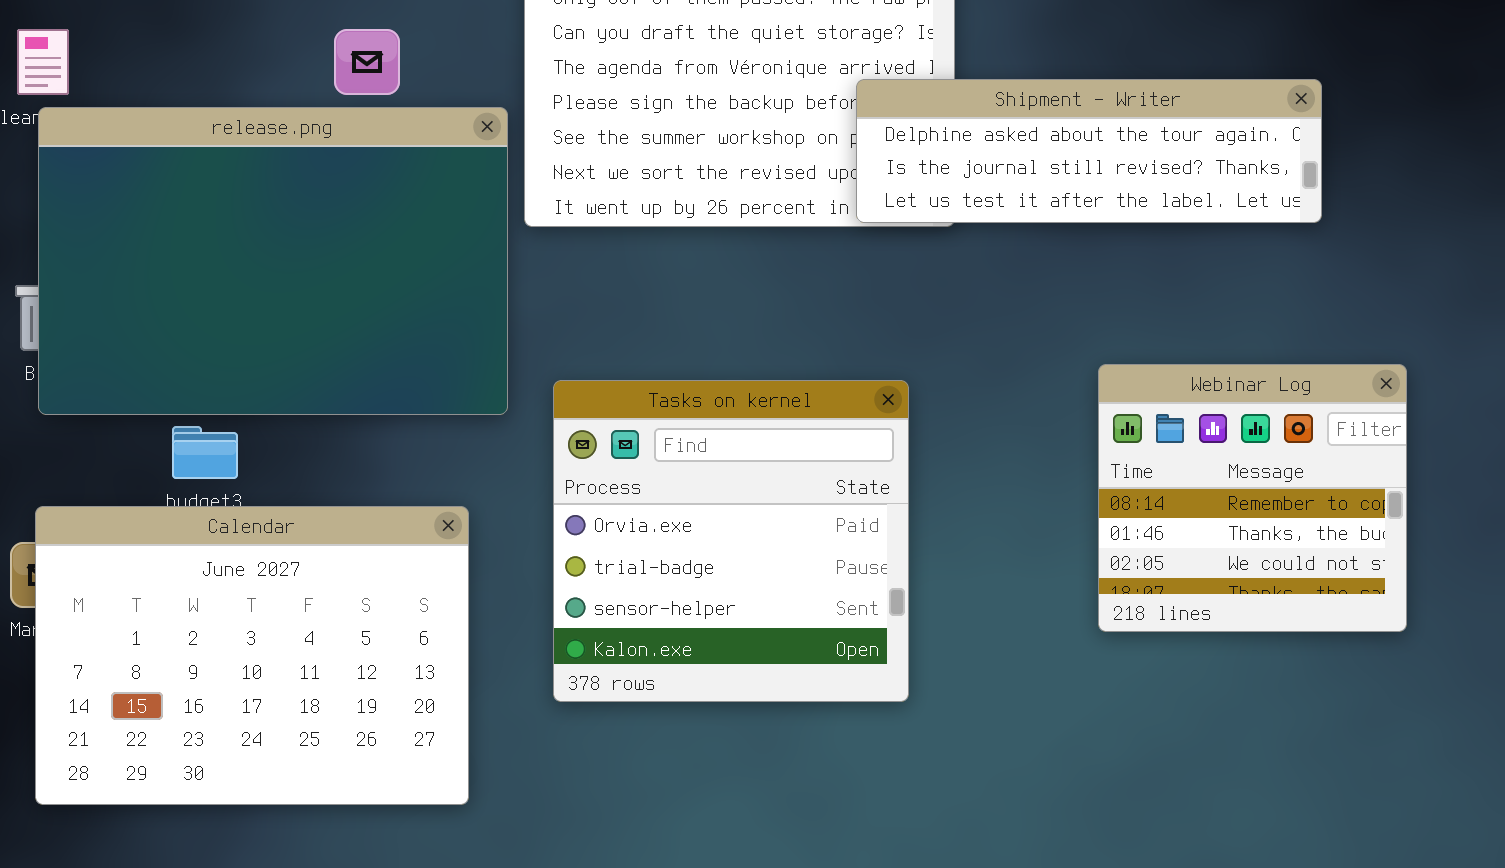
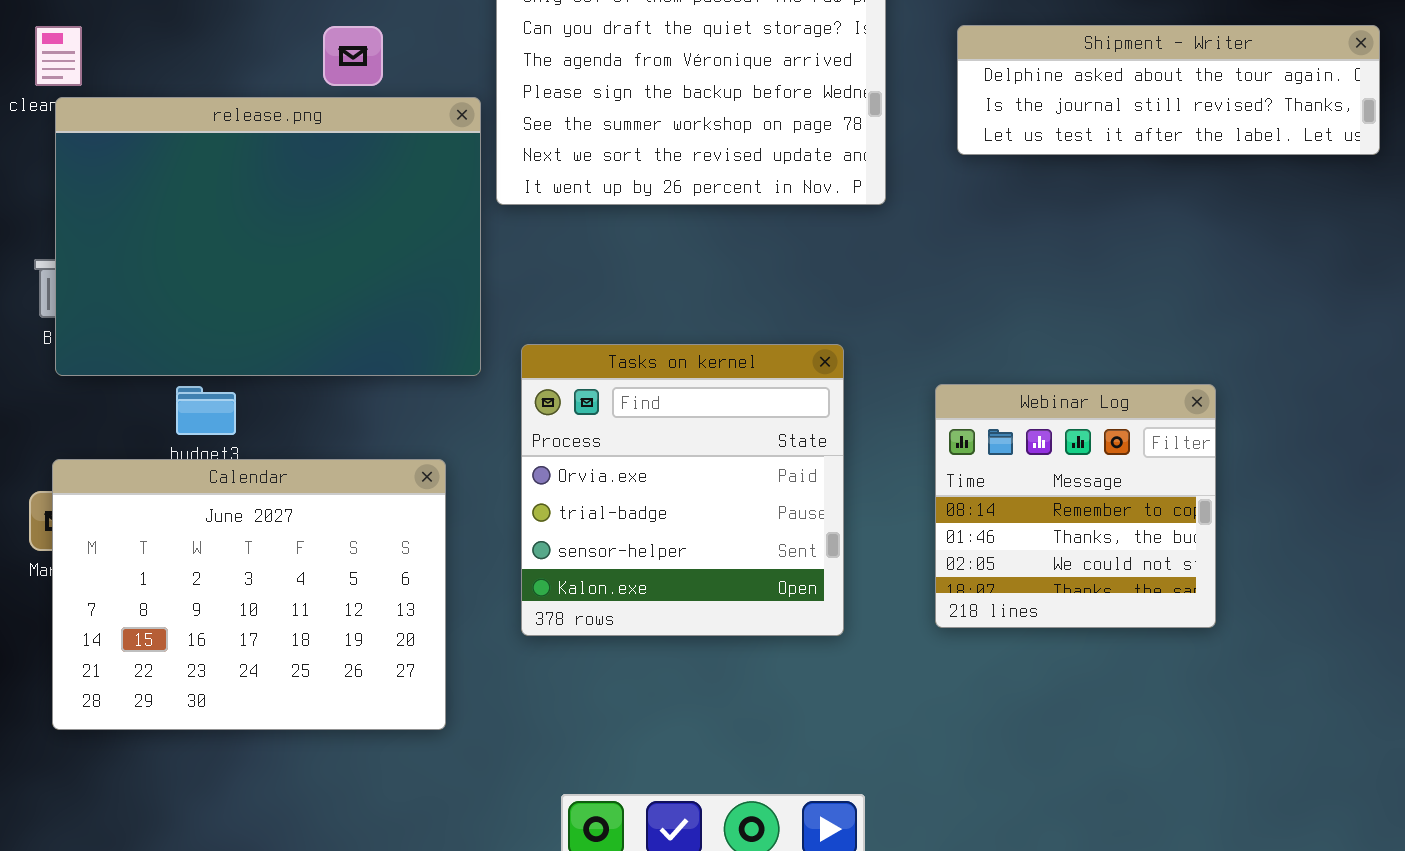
Shipment - Writer: [856,79,1322,223] -> [957,25,1380,155], moved
Webinar Log: [1098,364,1407,632] -> [935,384,1216,628], moved

